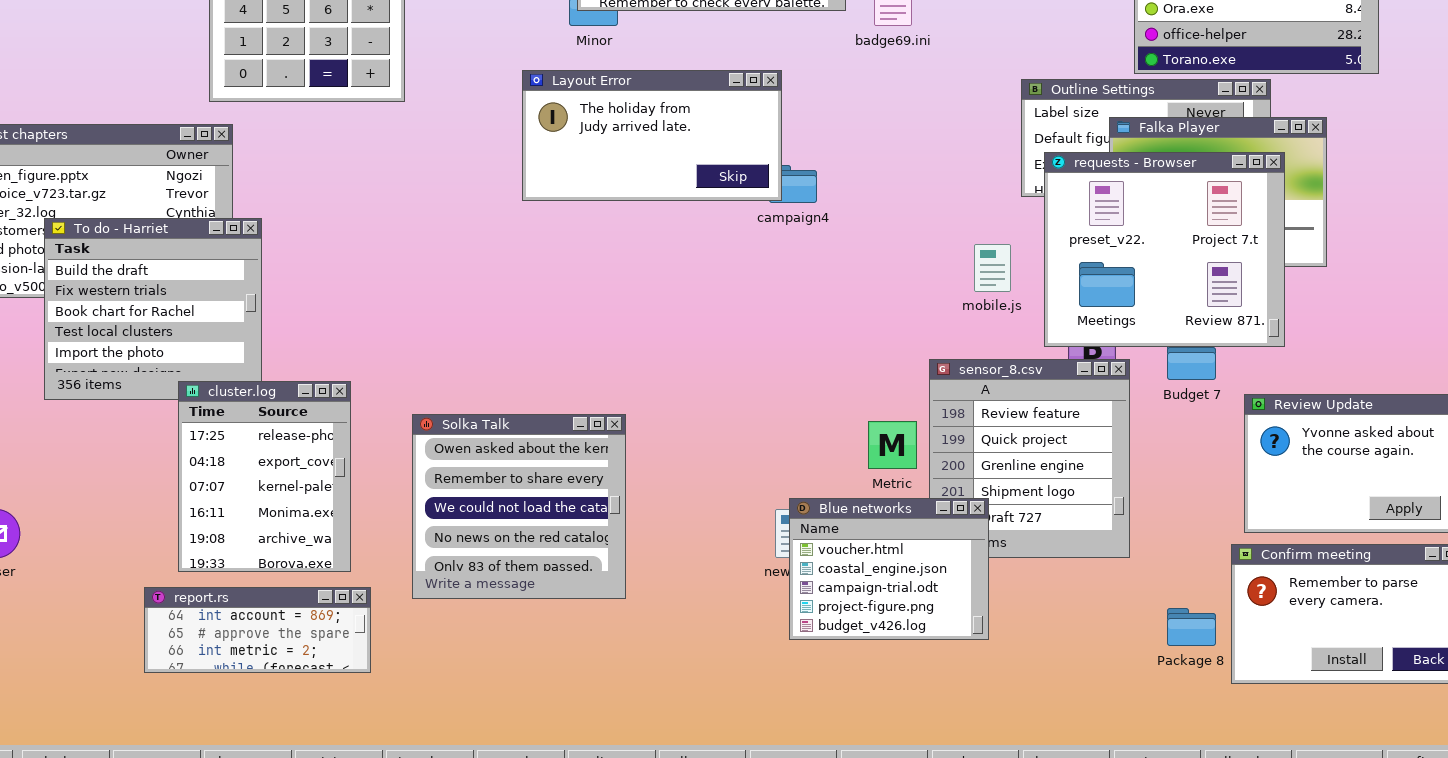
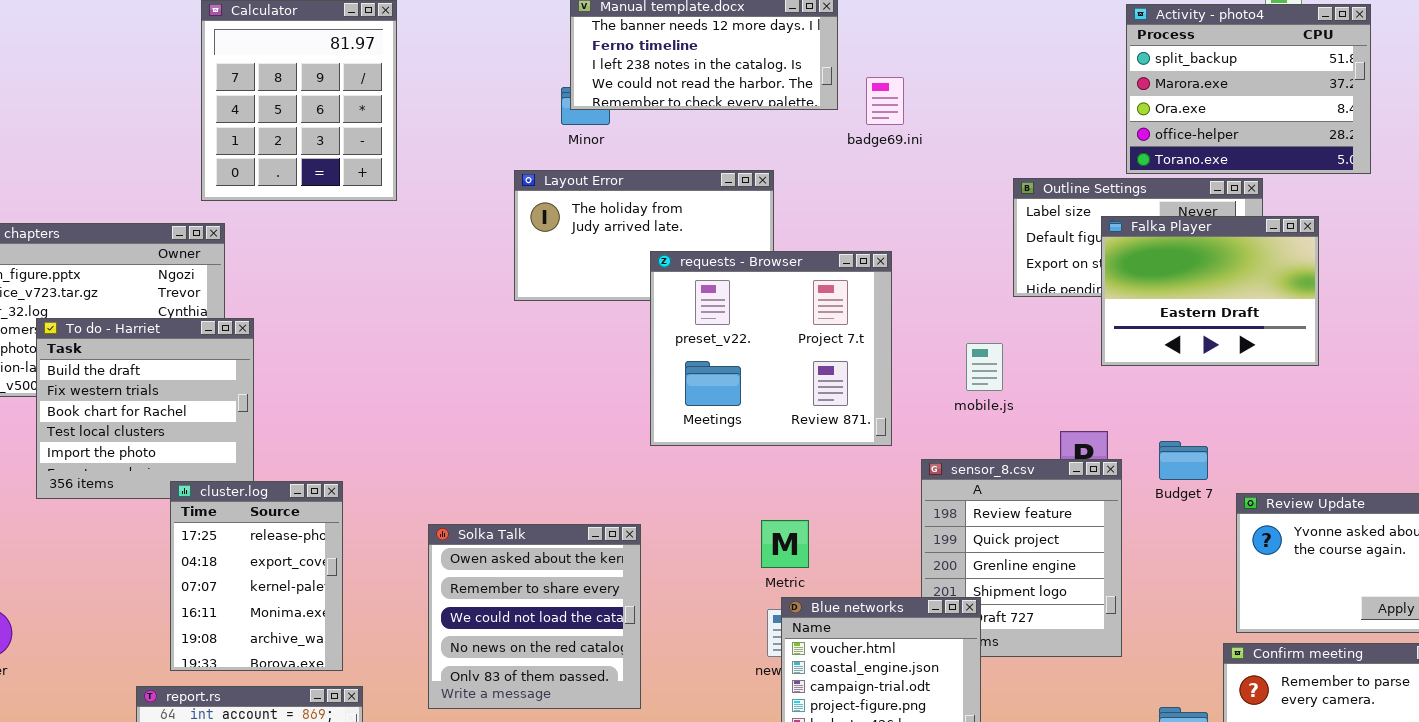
requests - Browser: [1044,152,1285,347] -> [650,251,892,446], moved
Solka Talk: [412,414,626,599] -> [428,524,641,709], moved
Metric: [868,421,917,469] -> [761,520,809,568], moved

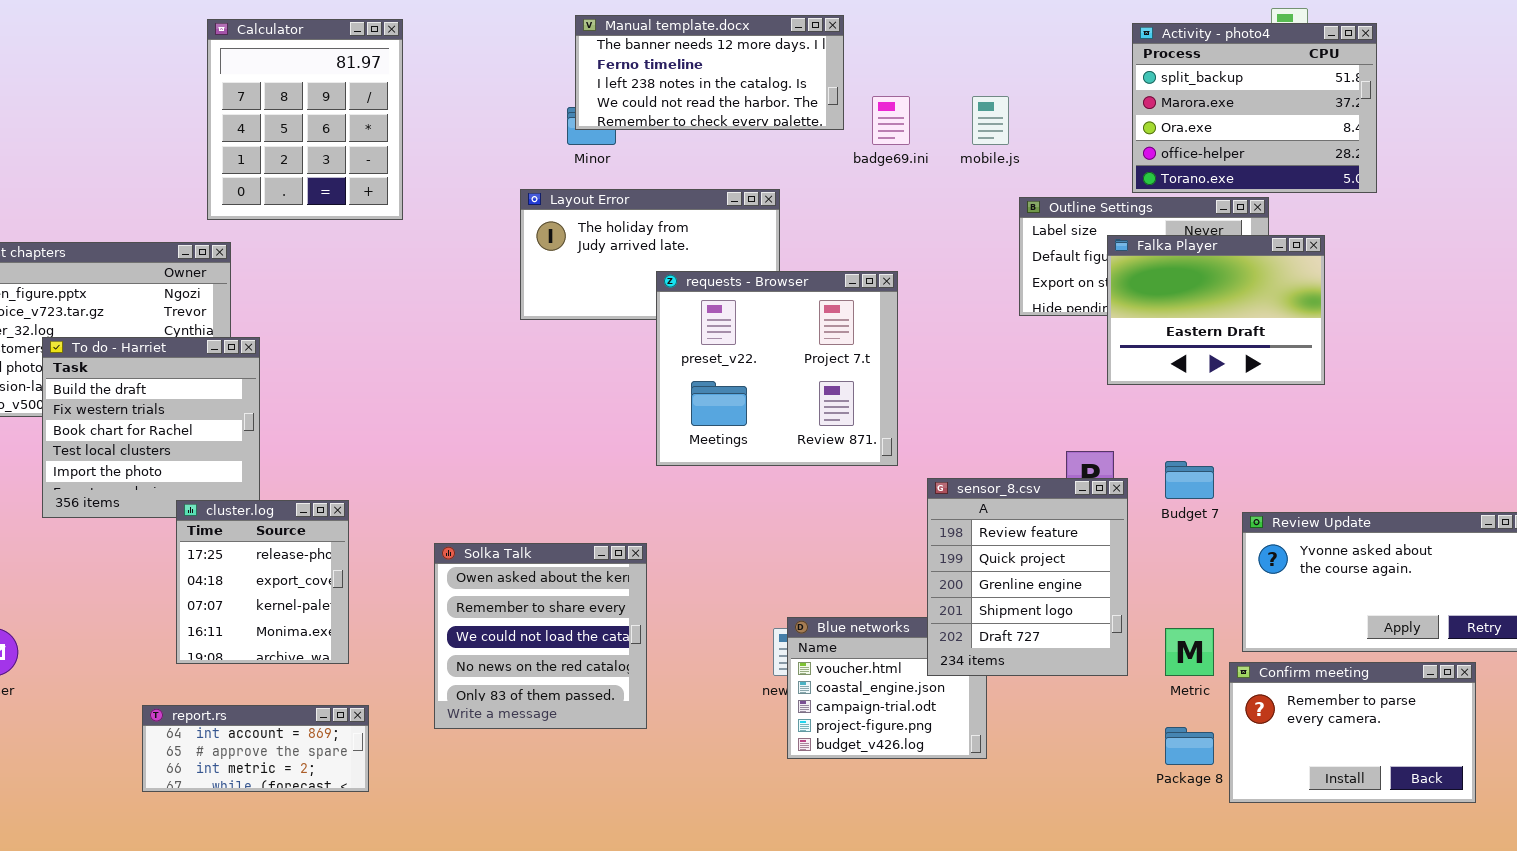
mobile.js: [966,343,1003,391] -> [972,96,1009,145], moved
sensor_8.csv: [921,459,1122,657] -> [927,478,1128,676], raised
cluster.log: [170,481,343,671] -> [176,500,349,664], resized
Metric: [761,520,809,568] -> [1165,628,1214,676], moved

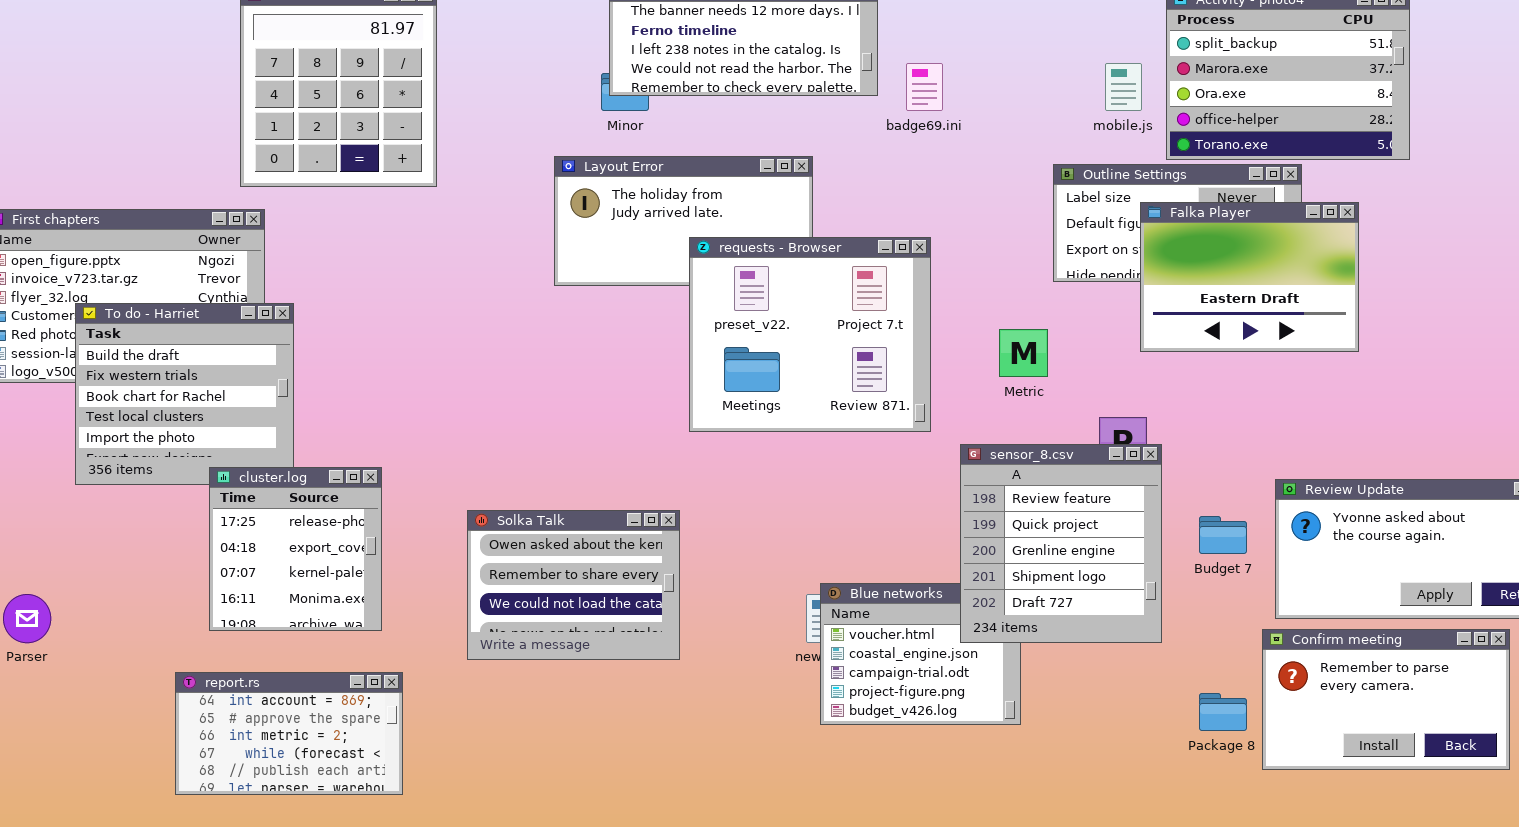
mobile.js: [972,96,1009,145] -> [1105,63,1142,111], moved
Budget 7: [1165,461,1214,499] -> [1199,516,1247,554], moved
Solka Talk: [434,543,647,729] -> [467,510,680,660], resized
Metric: [1165,628,1214,676] -> [999,329,1048,377], moved
report.rs: [142,705,369,792] -> [175,672,403,795], resized

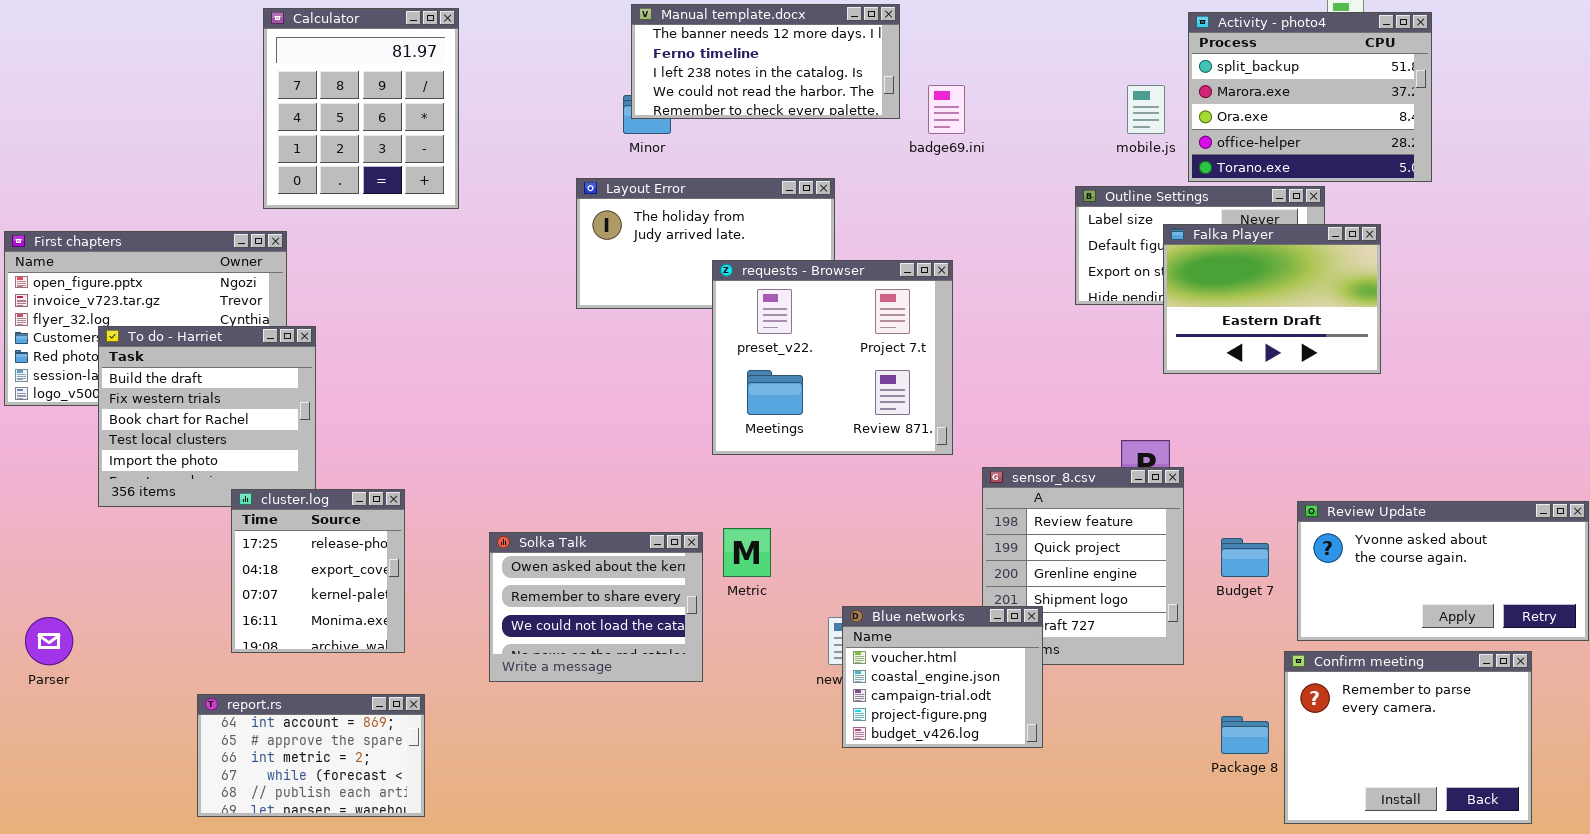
Metric: [999,329,1048,377] -> [723,528,771,577], moved
Blue networks: [820,583,1021,725] -> [842,606,1043,748], raised
Confirm meeting: [1262,629,1510,770] -> [1284,651,1532,824], resized

